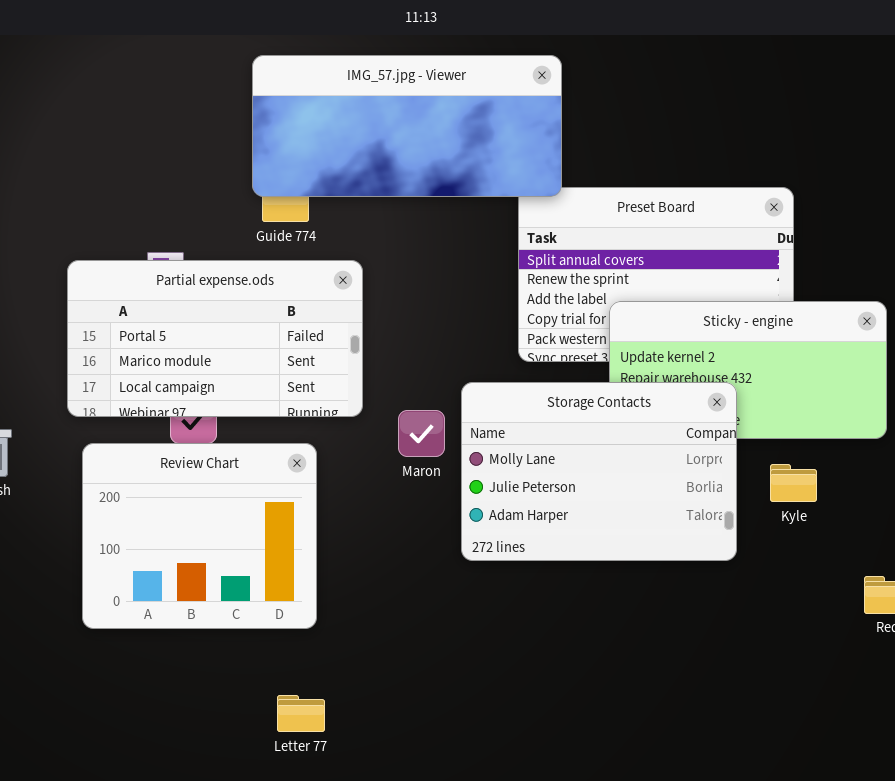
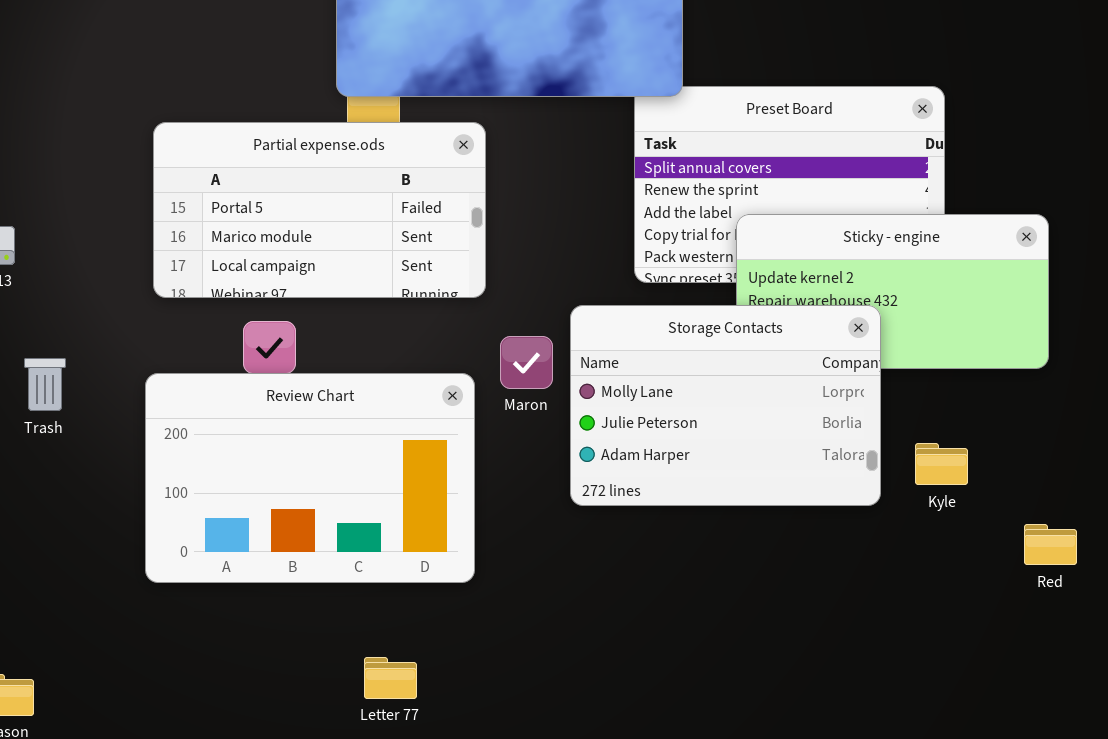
Partial expense.ods: [67,260,363,417] -> [153,122,486,298], moved
Review Chart: [82,443,317,629] -> [145,373,475,583], resized
Kyle: [770,464,817,502] -> [915,443,968,485], moved

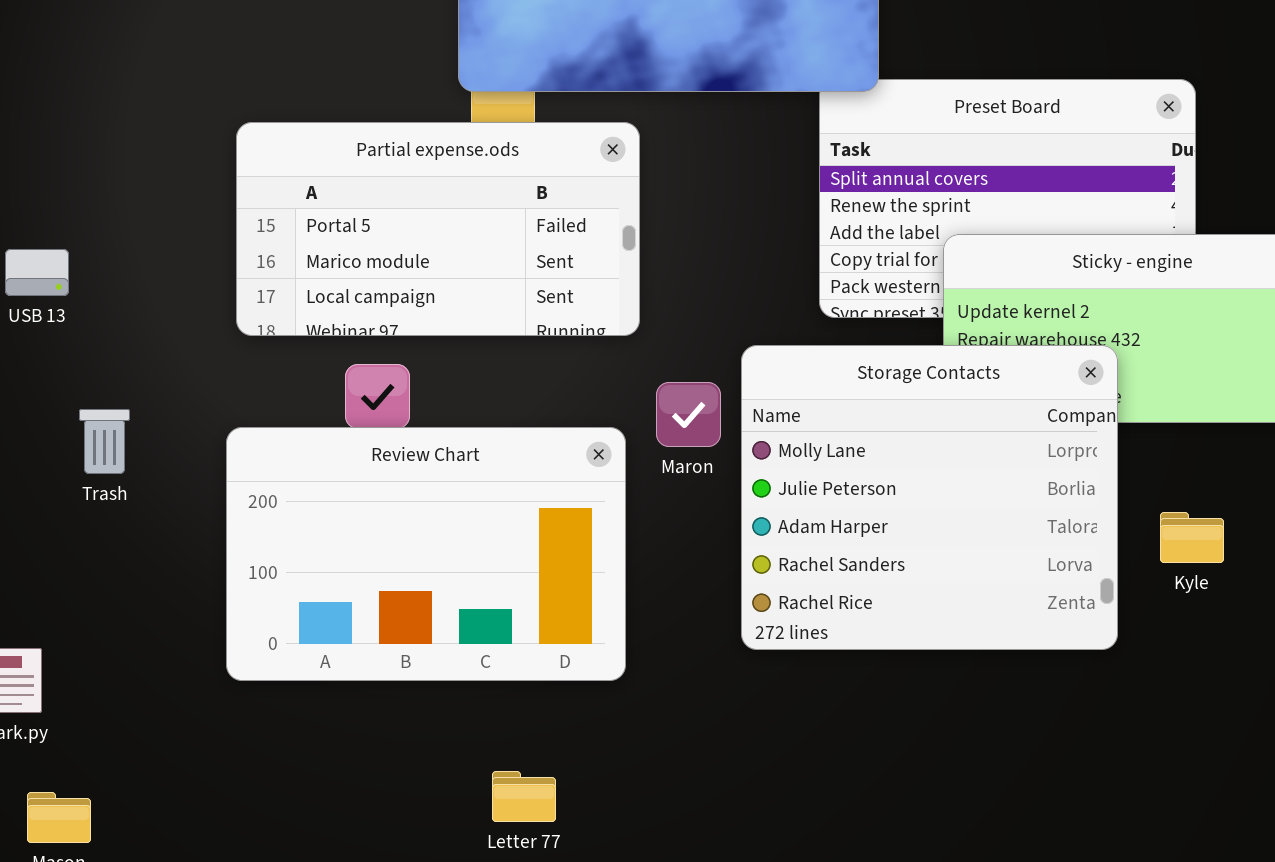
Storage Contacts: [570,305,881,506] -> [741,345,1118,650], resized

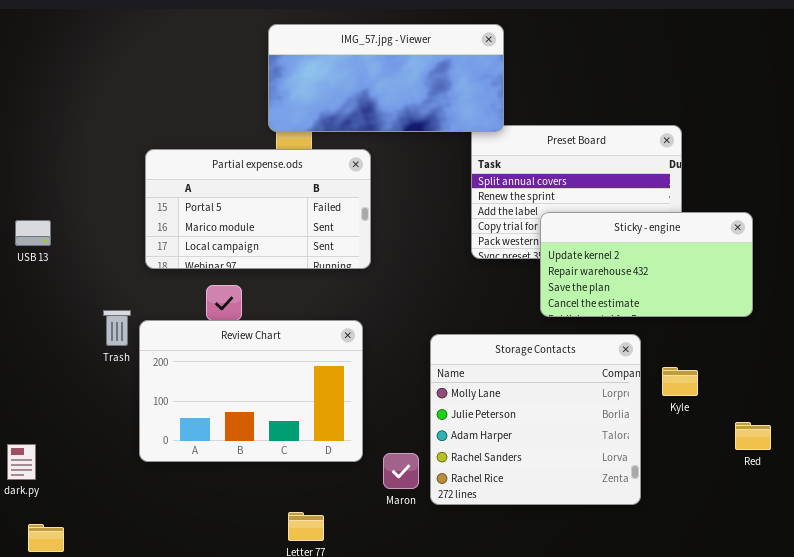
Storage Contacts: [741,345,1118,650] -> [430,334,641,505], moved
Maron: [656,382,721,447] -> [383,453,419,489], moved
Trash: [79,409,130,474] -> [103,310,131,346], moved

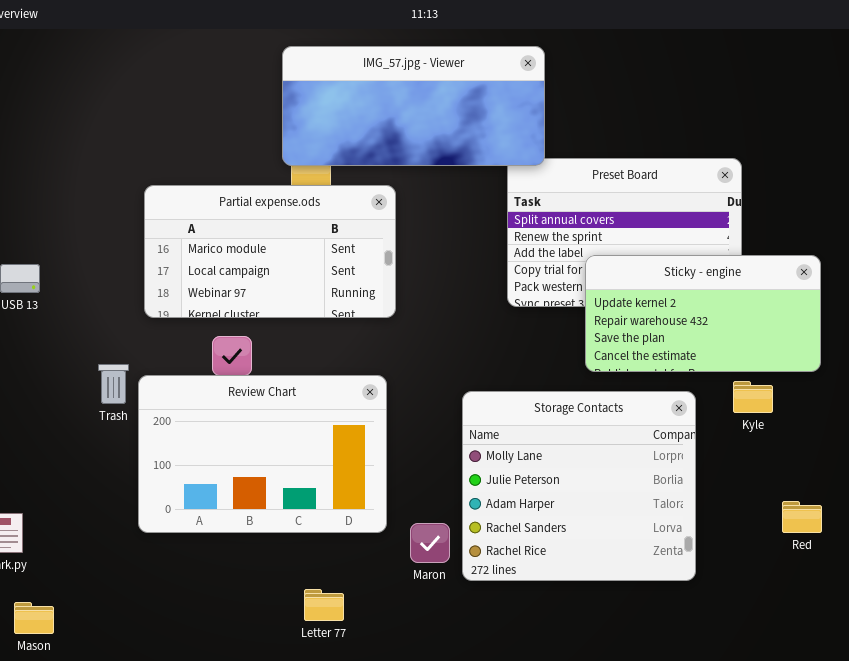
Partial expense.ods: [145,149,371,269] -> [144,185,396,318], scrolled down 1 row
Kyle: [662,367,698,396] -> [733,381,773,413], moved
Red: [735,422,771,450] -> [782,501,822,533], moved

